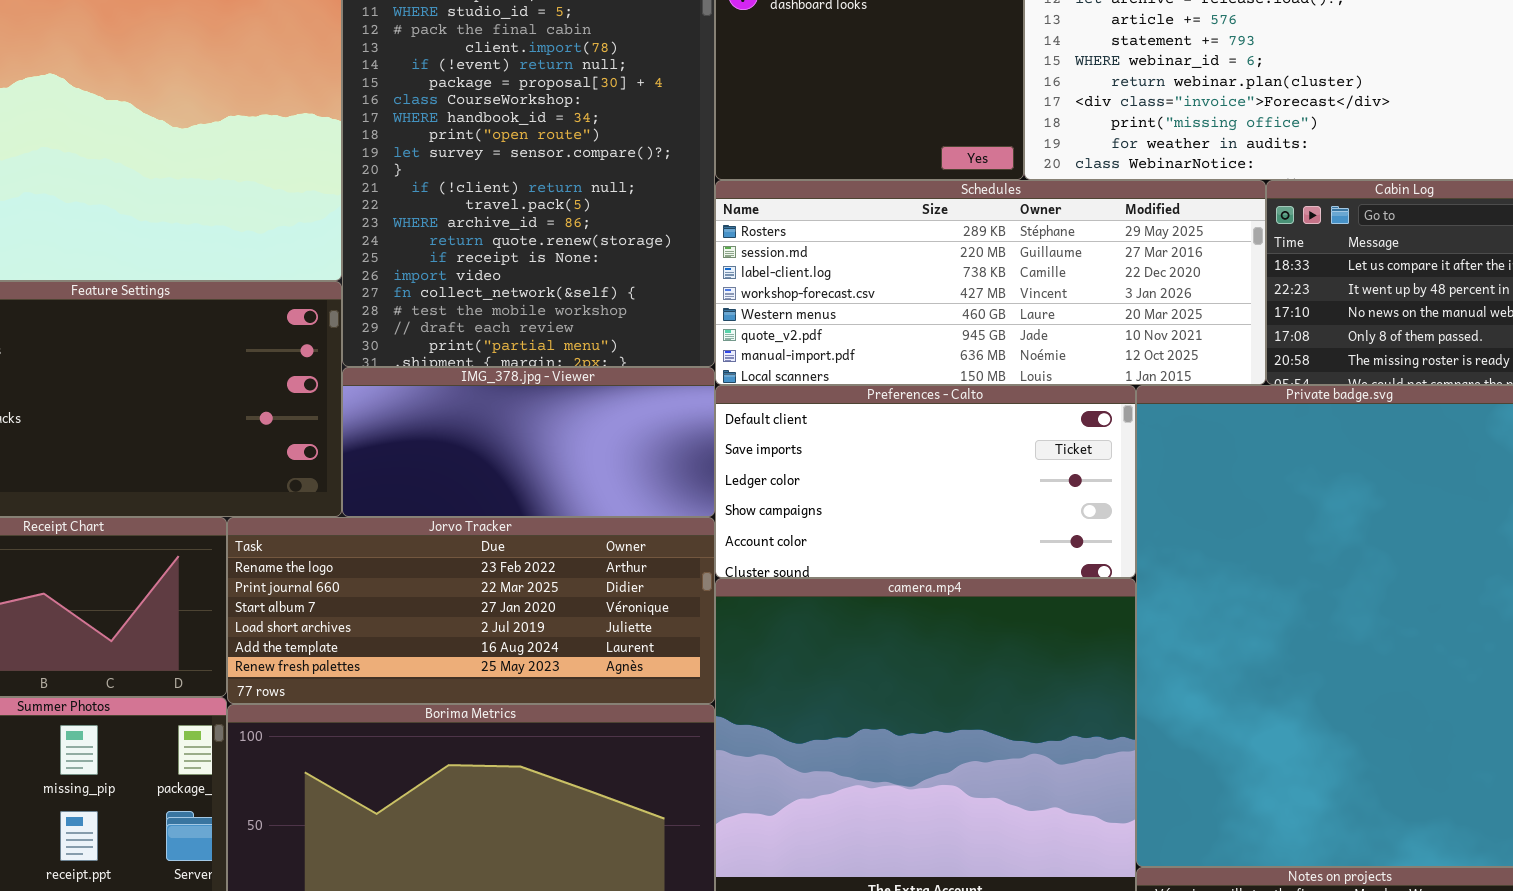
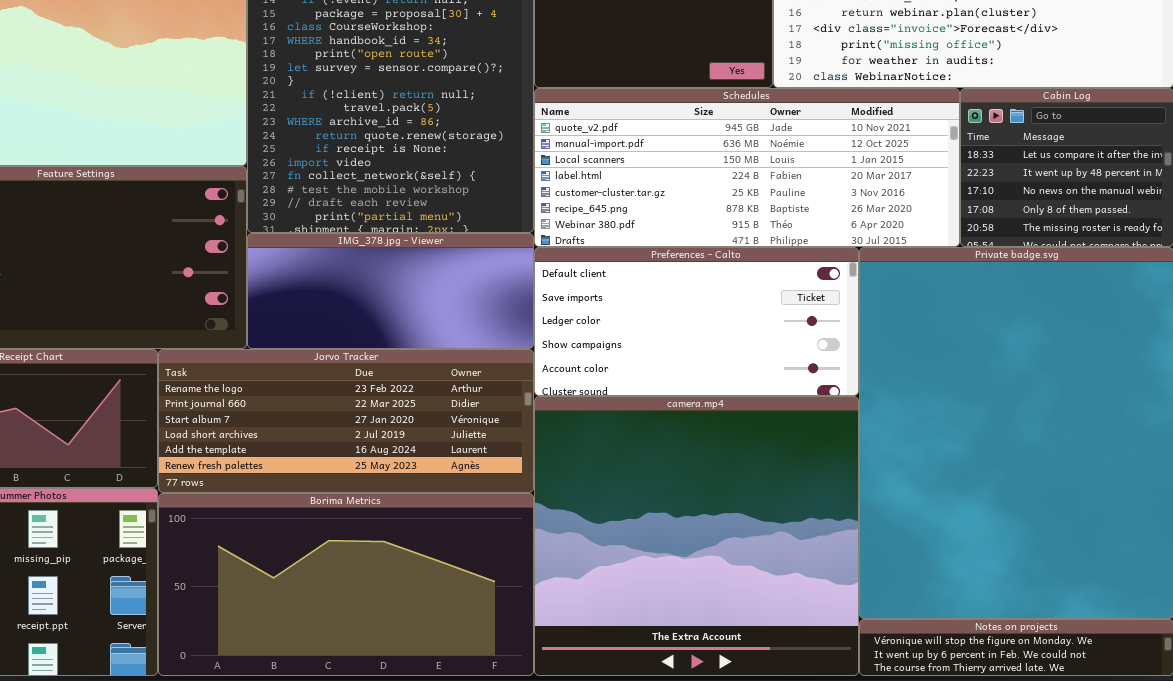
Schedules: [715,180,1266,385] -> [534,88,960,247], scrolled down 5 rows

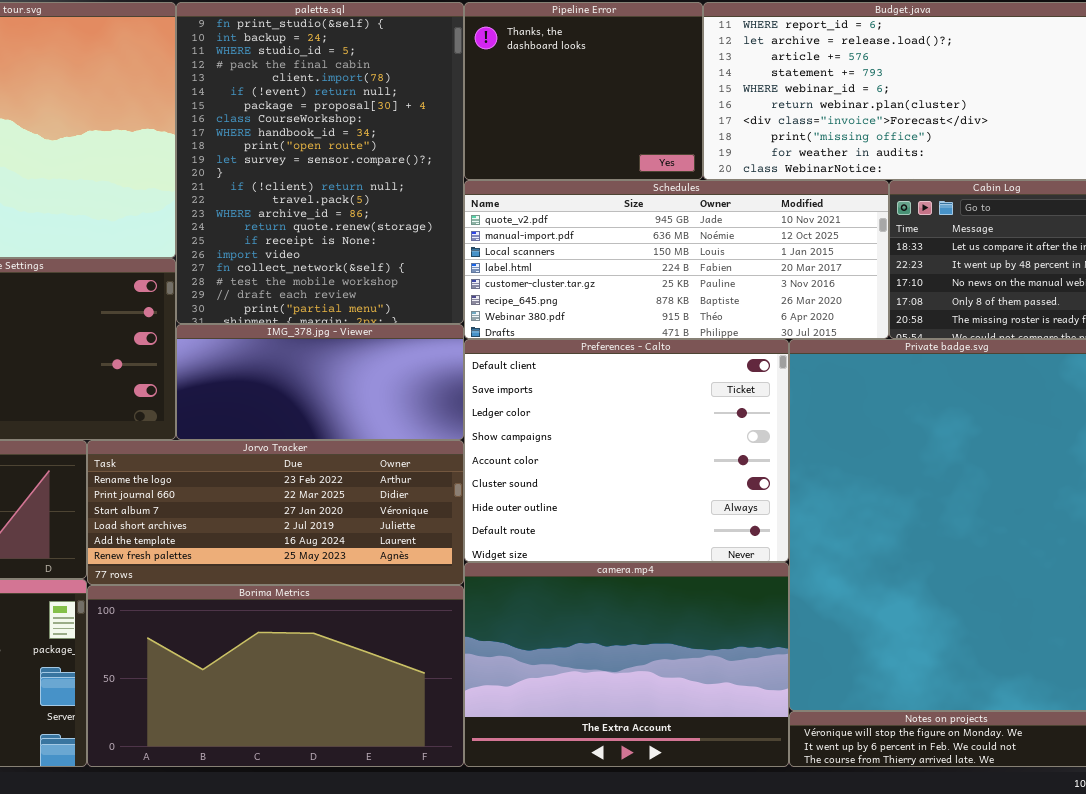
Preferences - Calto: [534,247,859,396] -> [464,339,789,562], resized
camera.mp4: [534,396,859,676] -> [464,562,789,767], resized

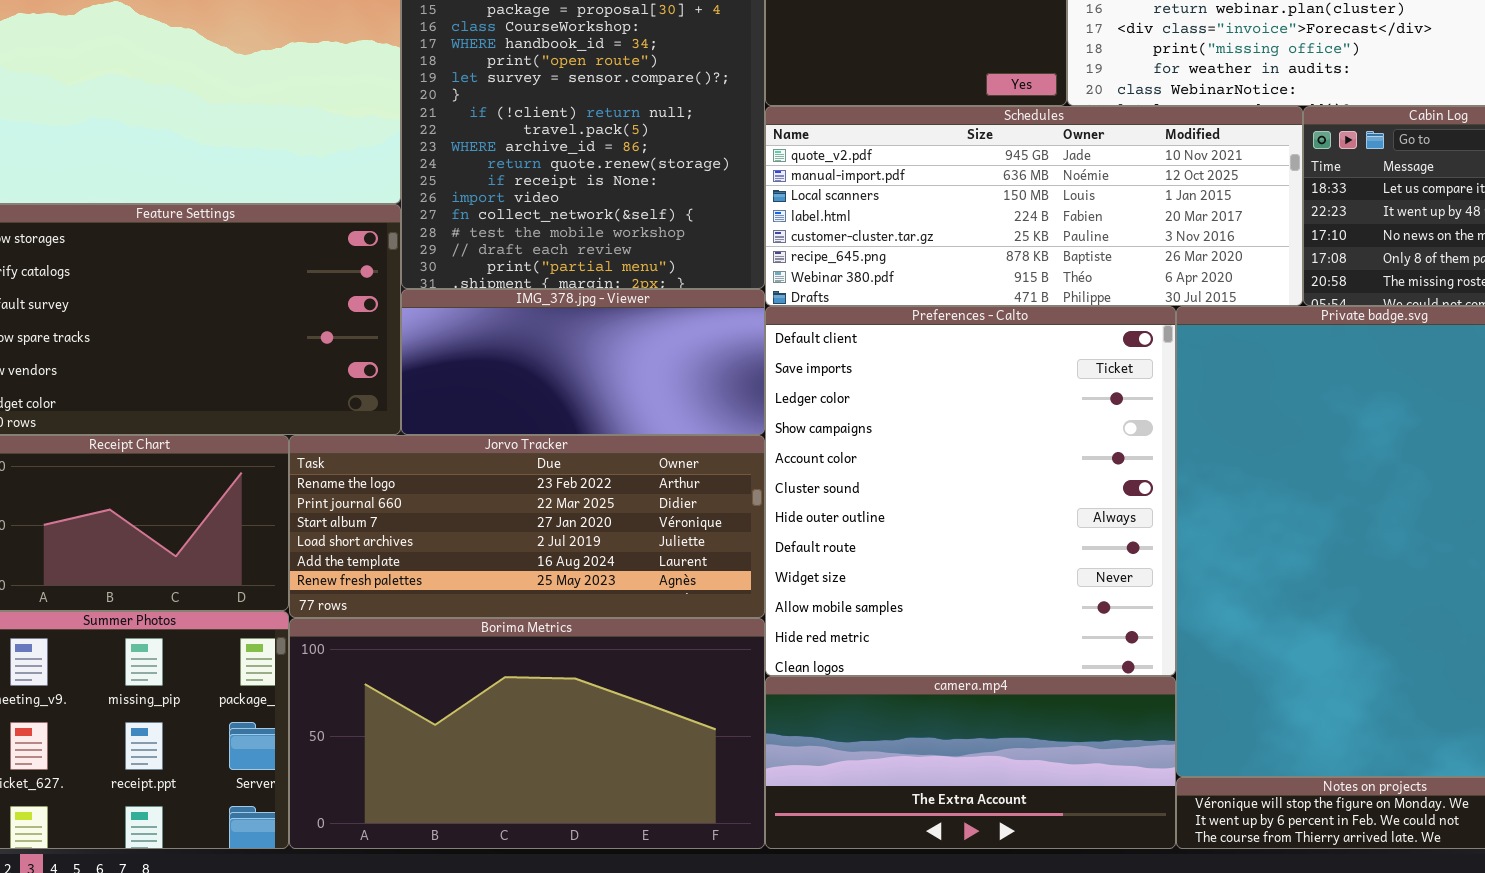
Preferences - Calto: [464,339,789,562] -> [765,306,1176,676], resized
camera.mp4: [464,562,789,767] -> [765,676,1176,849], resized

